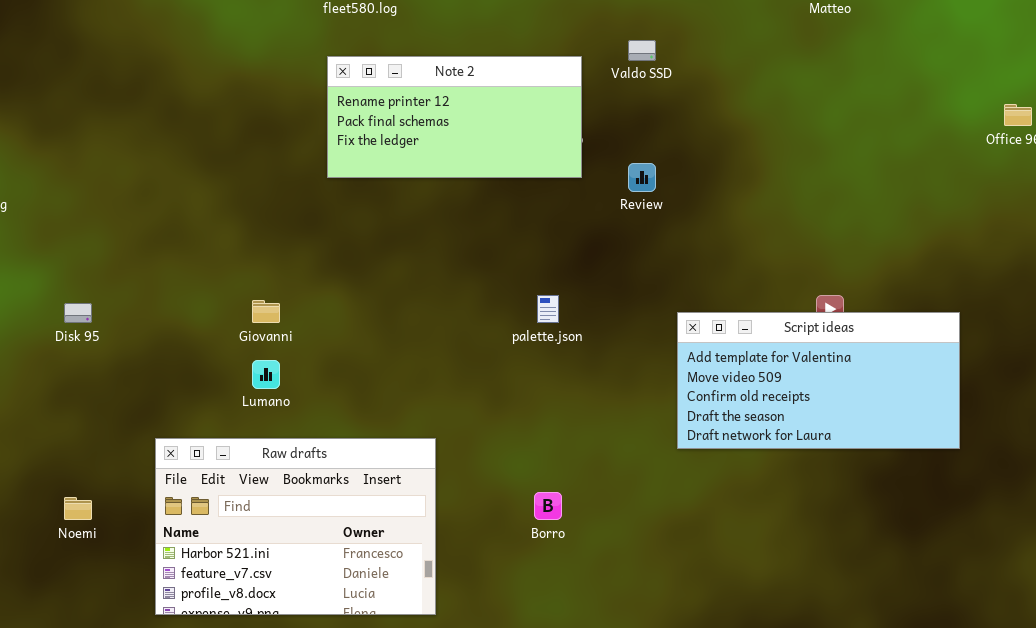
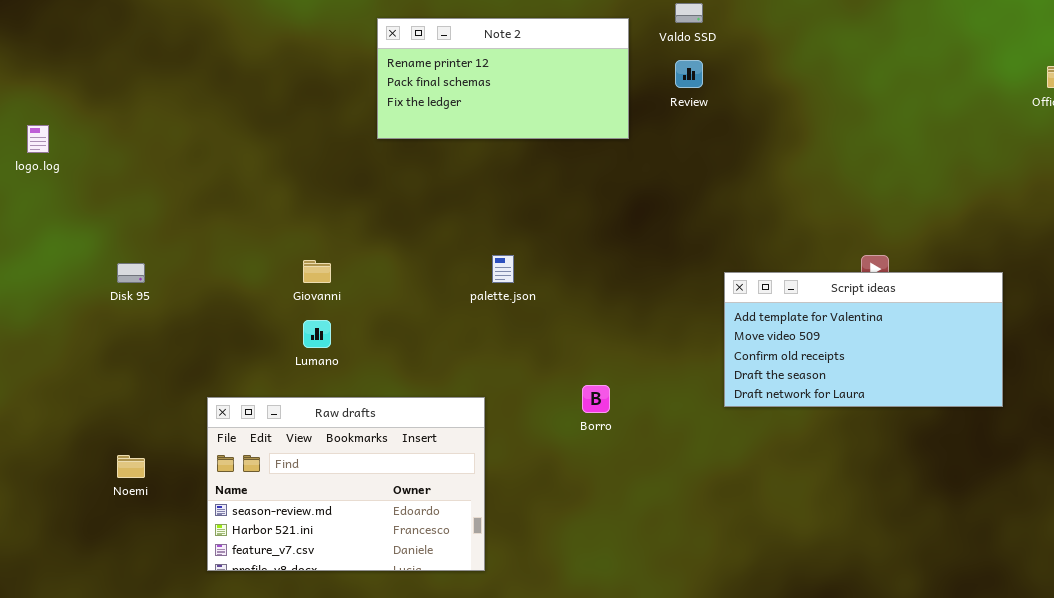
Review: [628,163,656,192] -> [675,60,703,88], moved
palette.json: [537,295,559,323] -> [492,255,514,283], moved
Raw drafts: [155,438,436,615] -> [207,397,485,571], scrolled up 1 row
Borro: [534,492,562,520] -> [582,385,610,413], moved

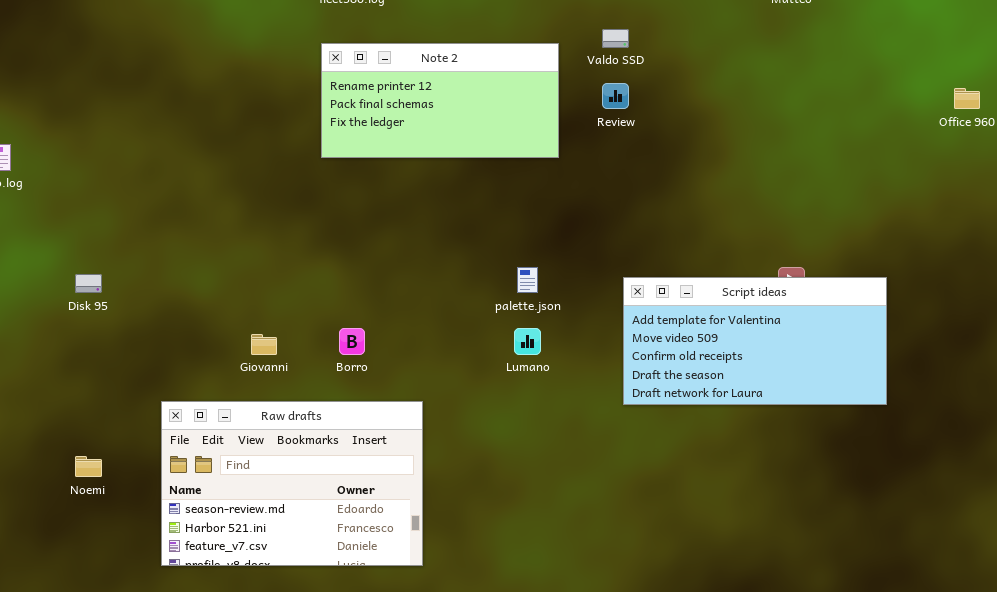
palette.json: [492,255,514,283] -> [517,267,538,293], moved
Giovanni: [303,260,331,283] -> [251,334,277,355], moved
Script ideas: [724,272,1003,407] -> [623,277,887,405], moved
Lumano: [303,320,331,348] -> [514,328,541,355], moved
Borro: [582,385,610,413] -> [339,328,365,355], moved

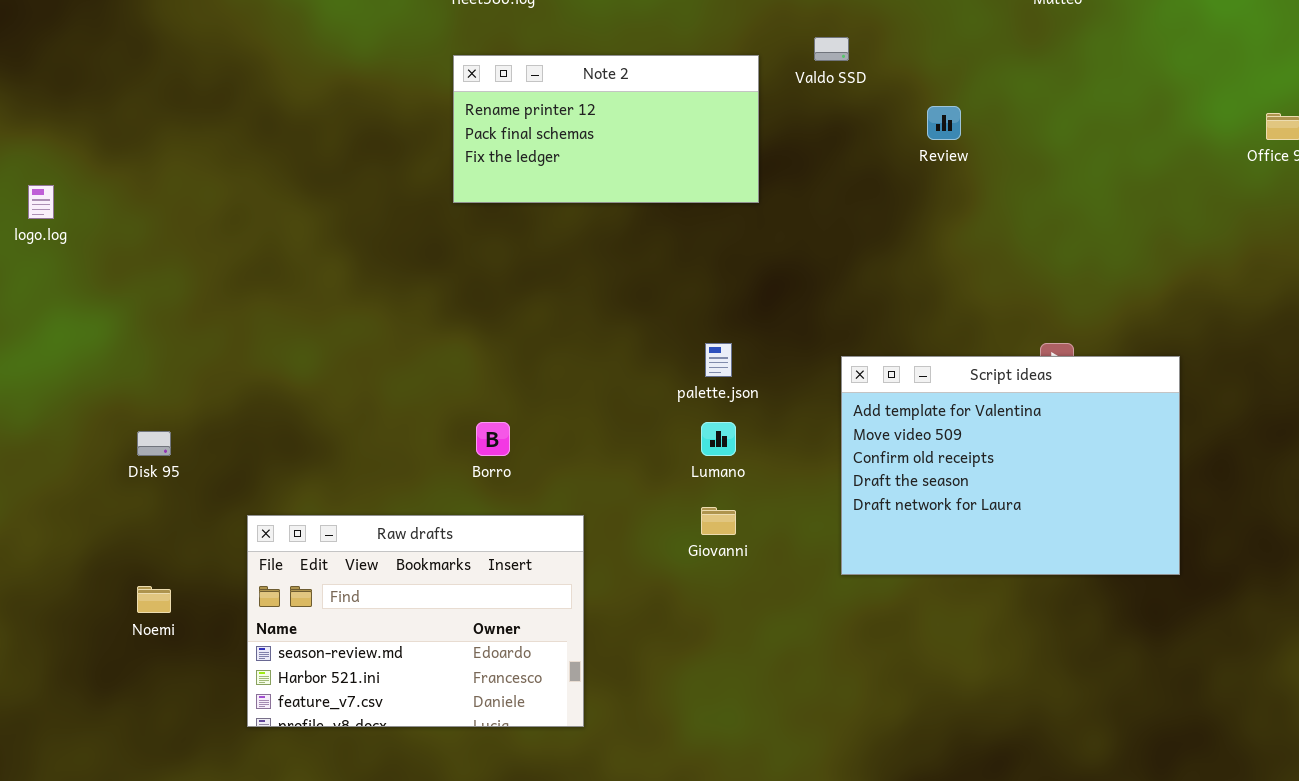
Review: [602,83,629,109] -> [927,106,961,140], moved
Disk 95: [75,274,102,293] -> [137,431,171,456], moved
Script ideas: [623,277,887,405] -> [841,356,1180,575], resized
Giovanni: [251,334,277,355] -> [701,507,736,535], moved

